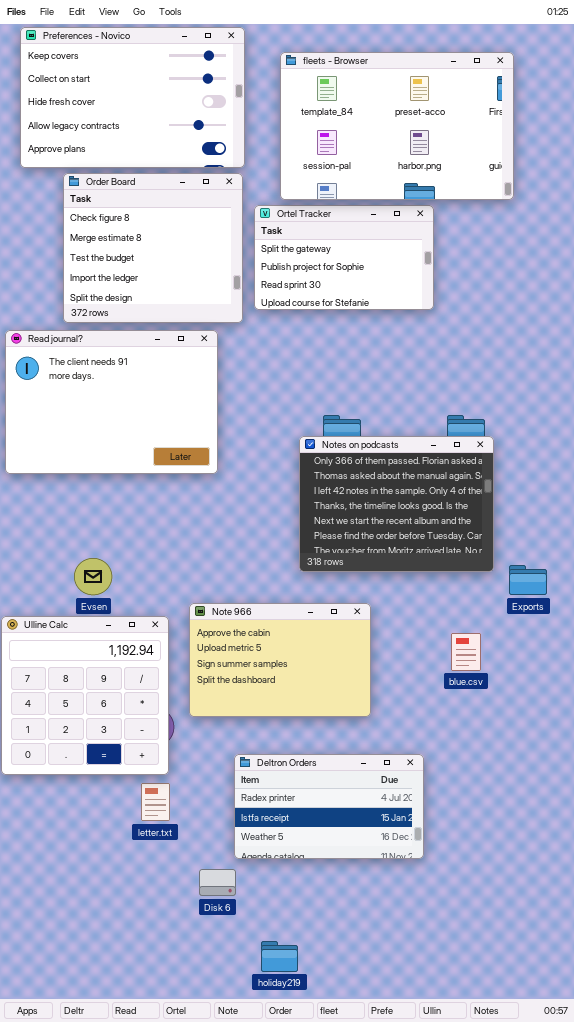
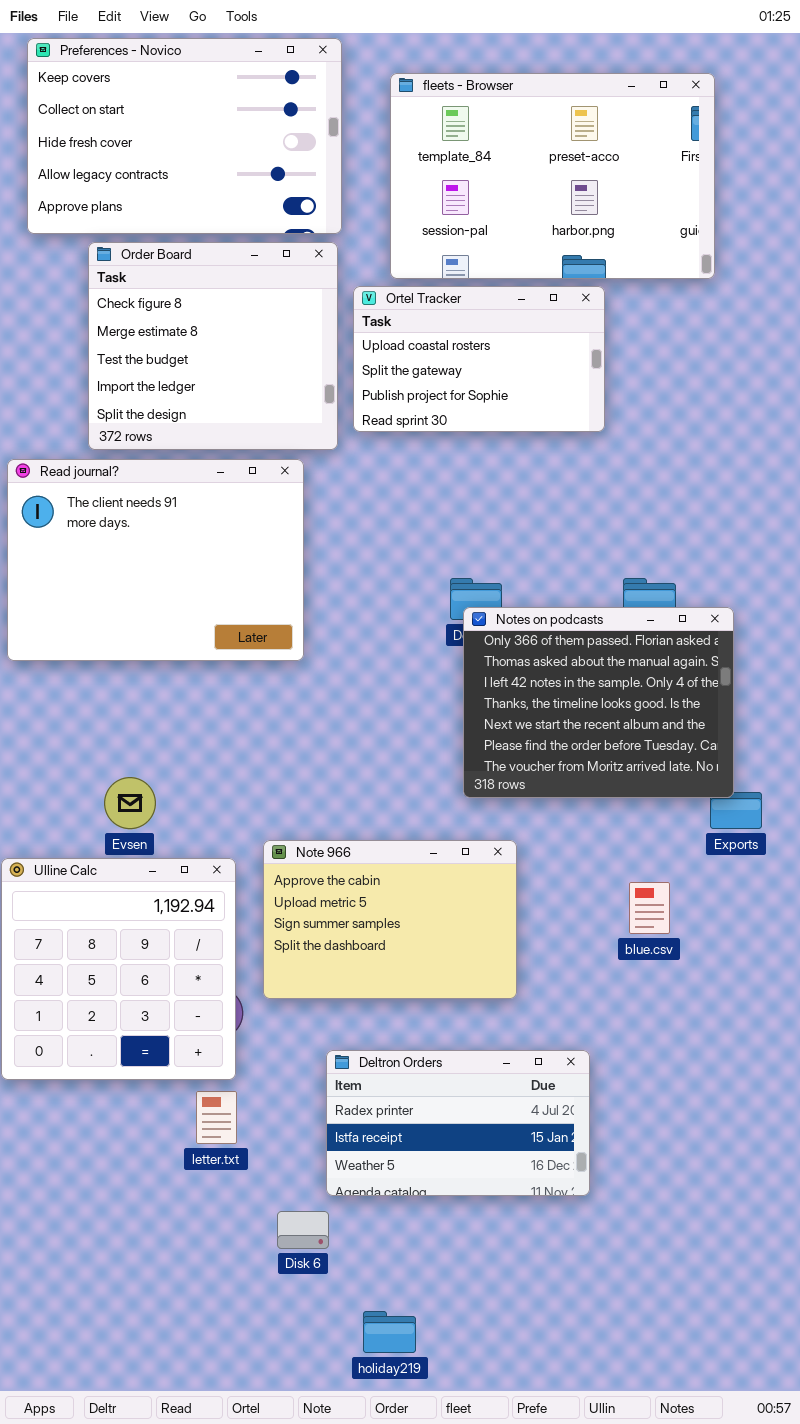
Ortel Tracker: [254,205,434,310] -> [353,286,605,432], scrolled up 1 row
Notes on podcasts: [299,436,494,572] -> [463,607,734,798], moved

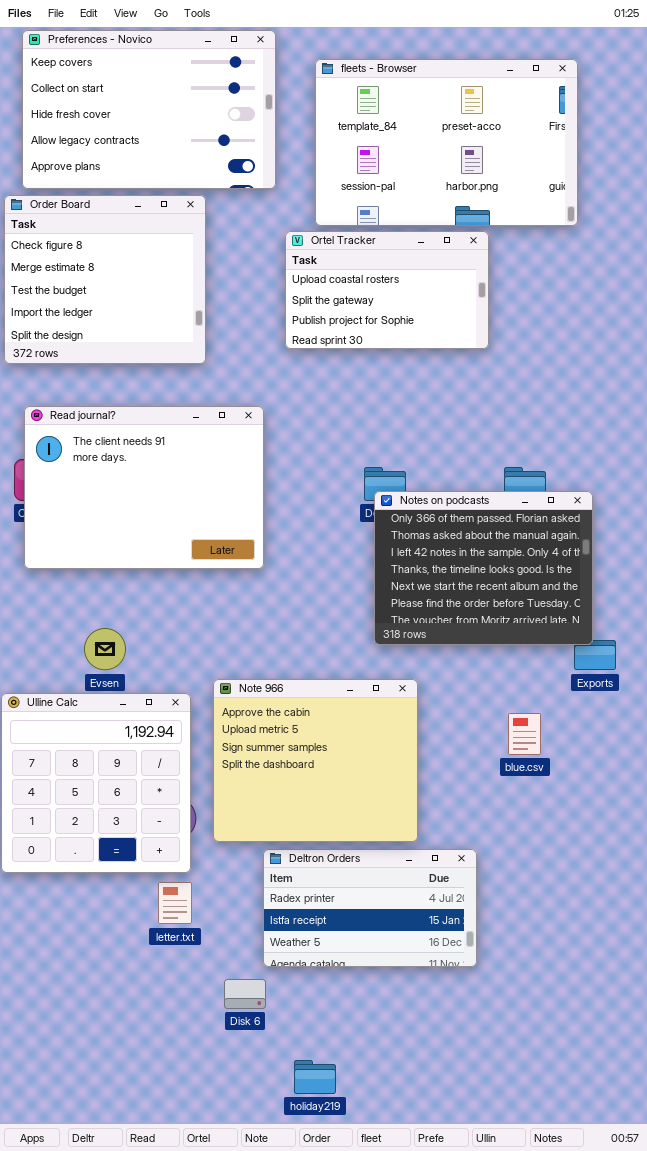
Order Board: [88,242,338,450] -> [4,195,206,364], moved
Read journal?: [7,459,304,661] -> [24,406,264,569], moved
Note 966: [263,840,517,999] -> [213,679,418,842], resized

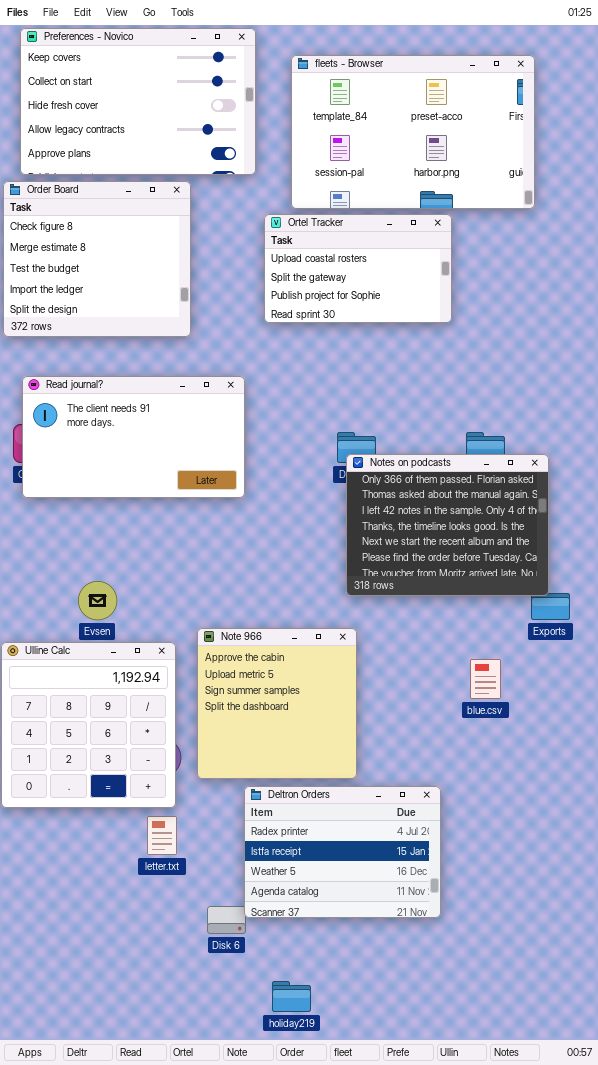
Read journal?: [24,406,264,569] -> [22,376,245,498], resized
Note 966: [213,679,418,842] -> [197,628,357,779], resized
Deltron Orders: [263,849,477,967] -> [244,786,441,918], resized

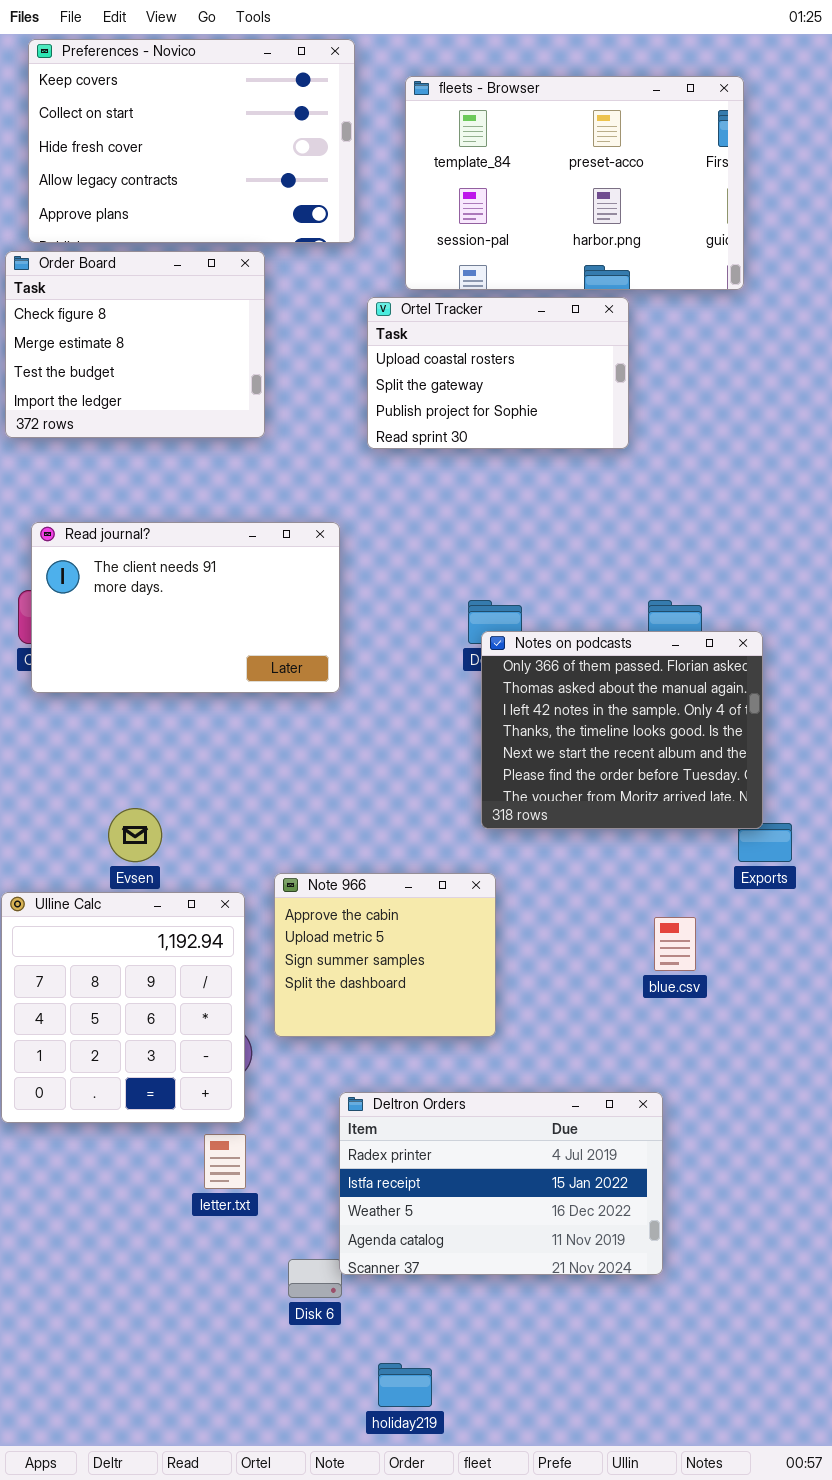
Order Board: [3,181,191,337] -> [5,251,265,438], resized
Note 966: [197,628,357,779] -> [274,873,496,1037], resized
Deltron Orders: [244,786,441,918] -> [339,1092,663,1275], resized

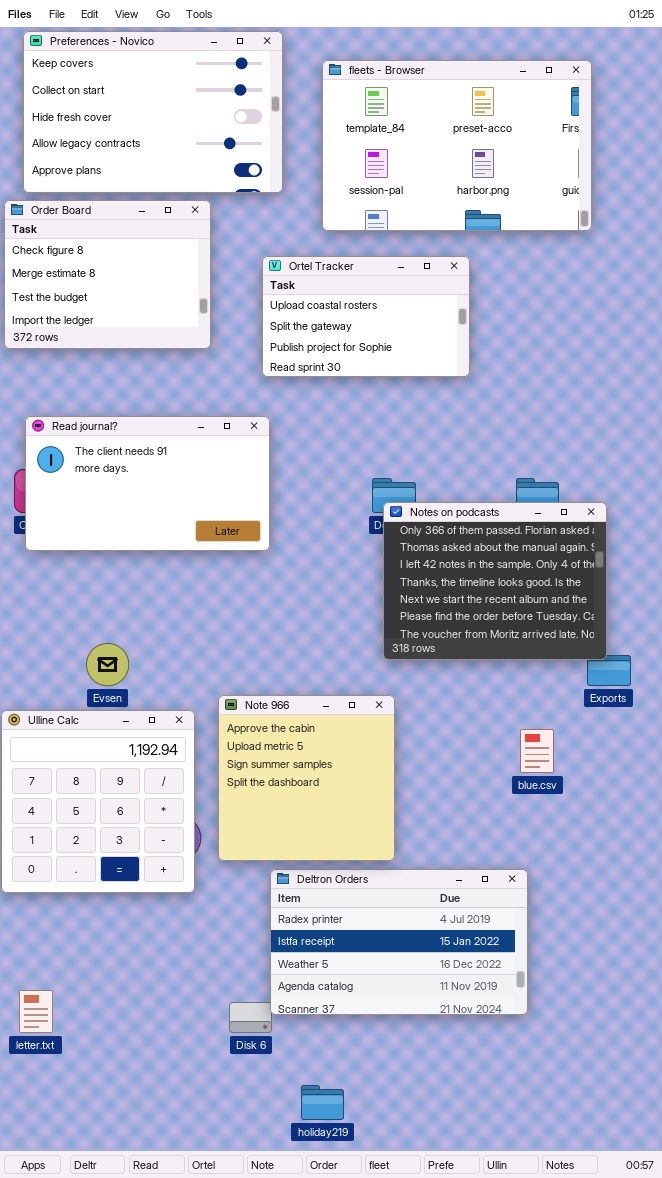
Ortel Tracker: [367,297,629,449] -> [262,256,470,377], moved
Note 966: [274,873,496,1037] -> [218,695,395,861], resized
letter.txt: [204,1134,246,1189] -> [19,990,53,1033], moved

